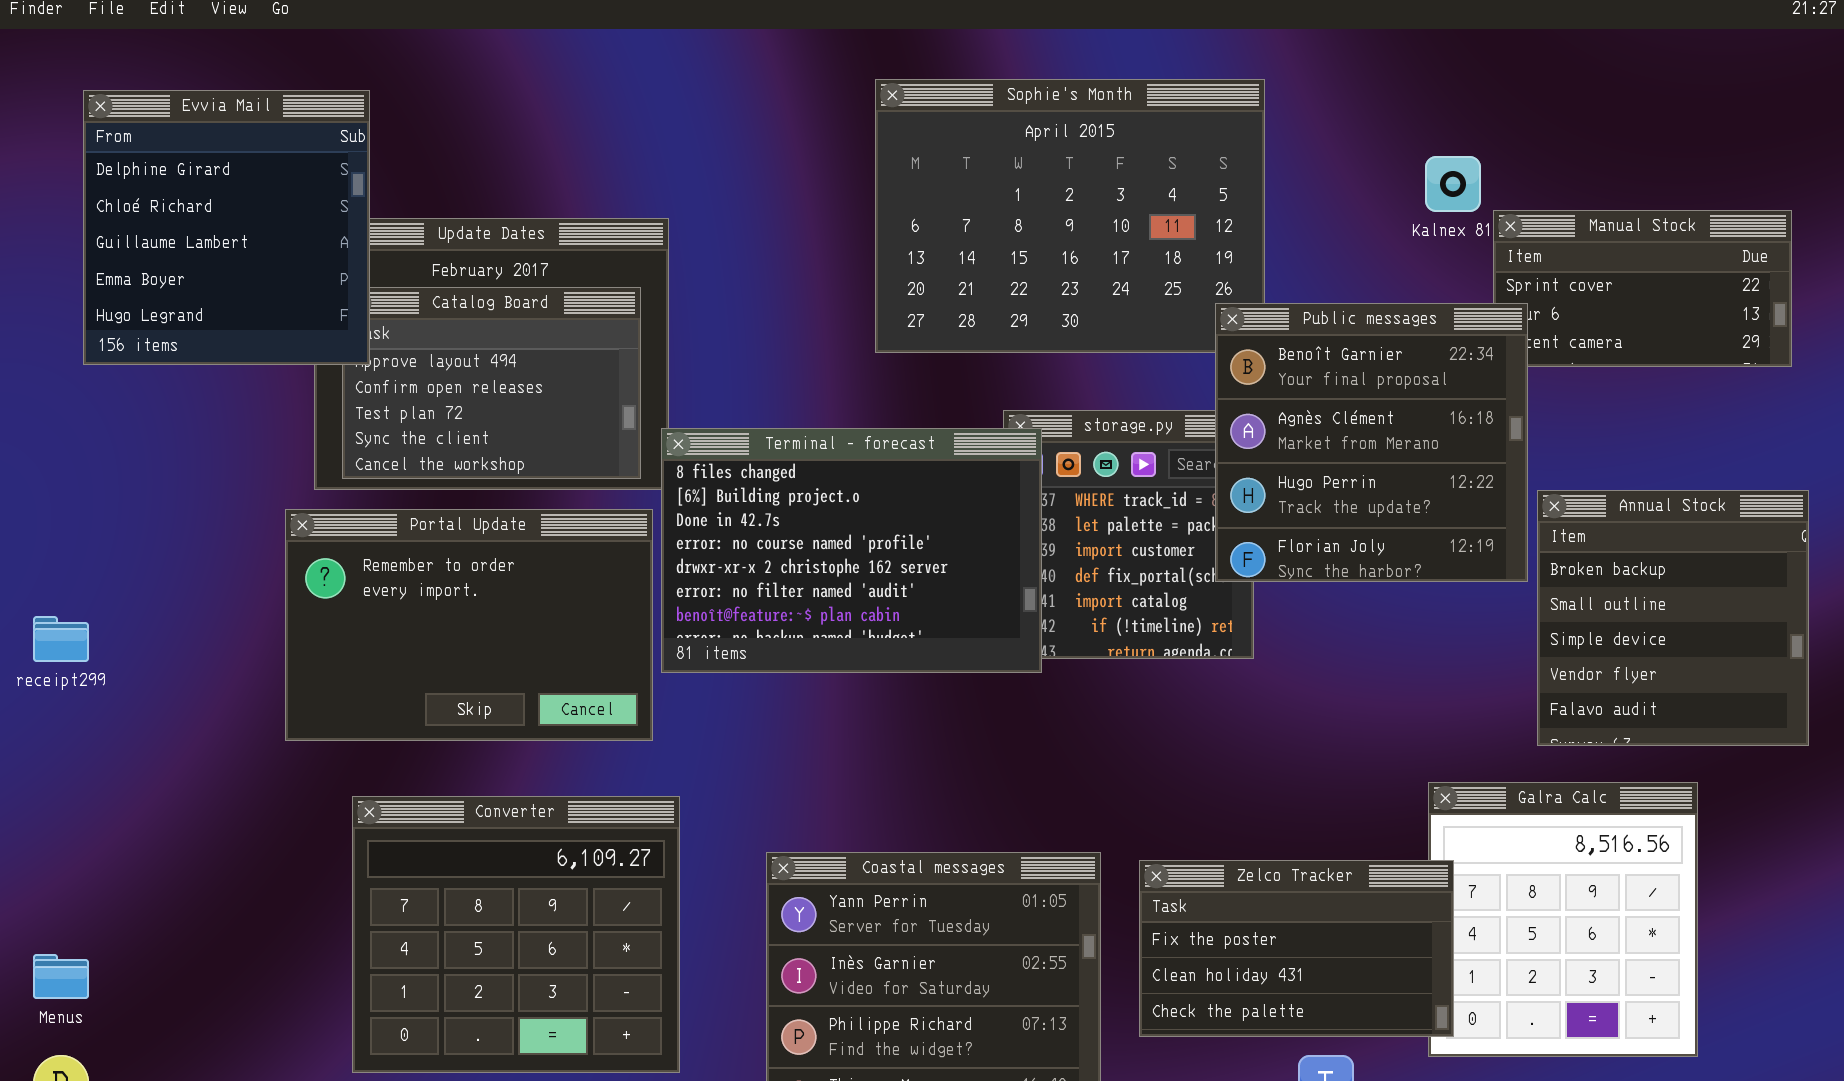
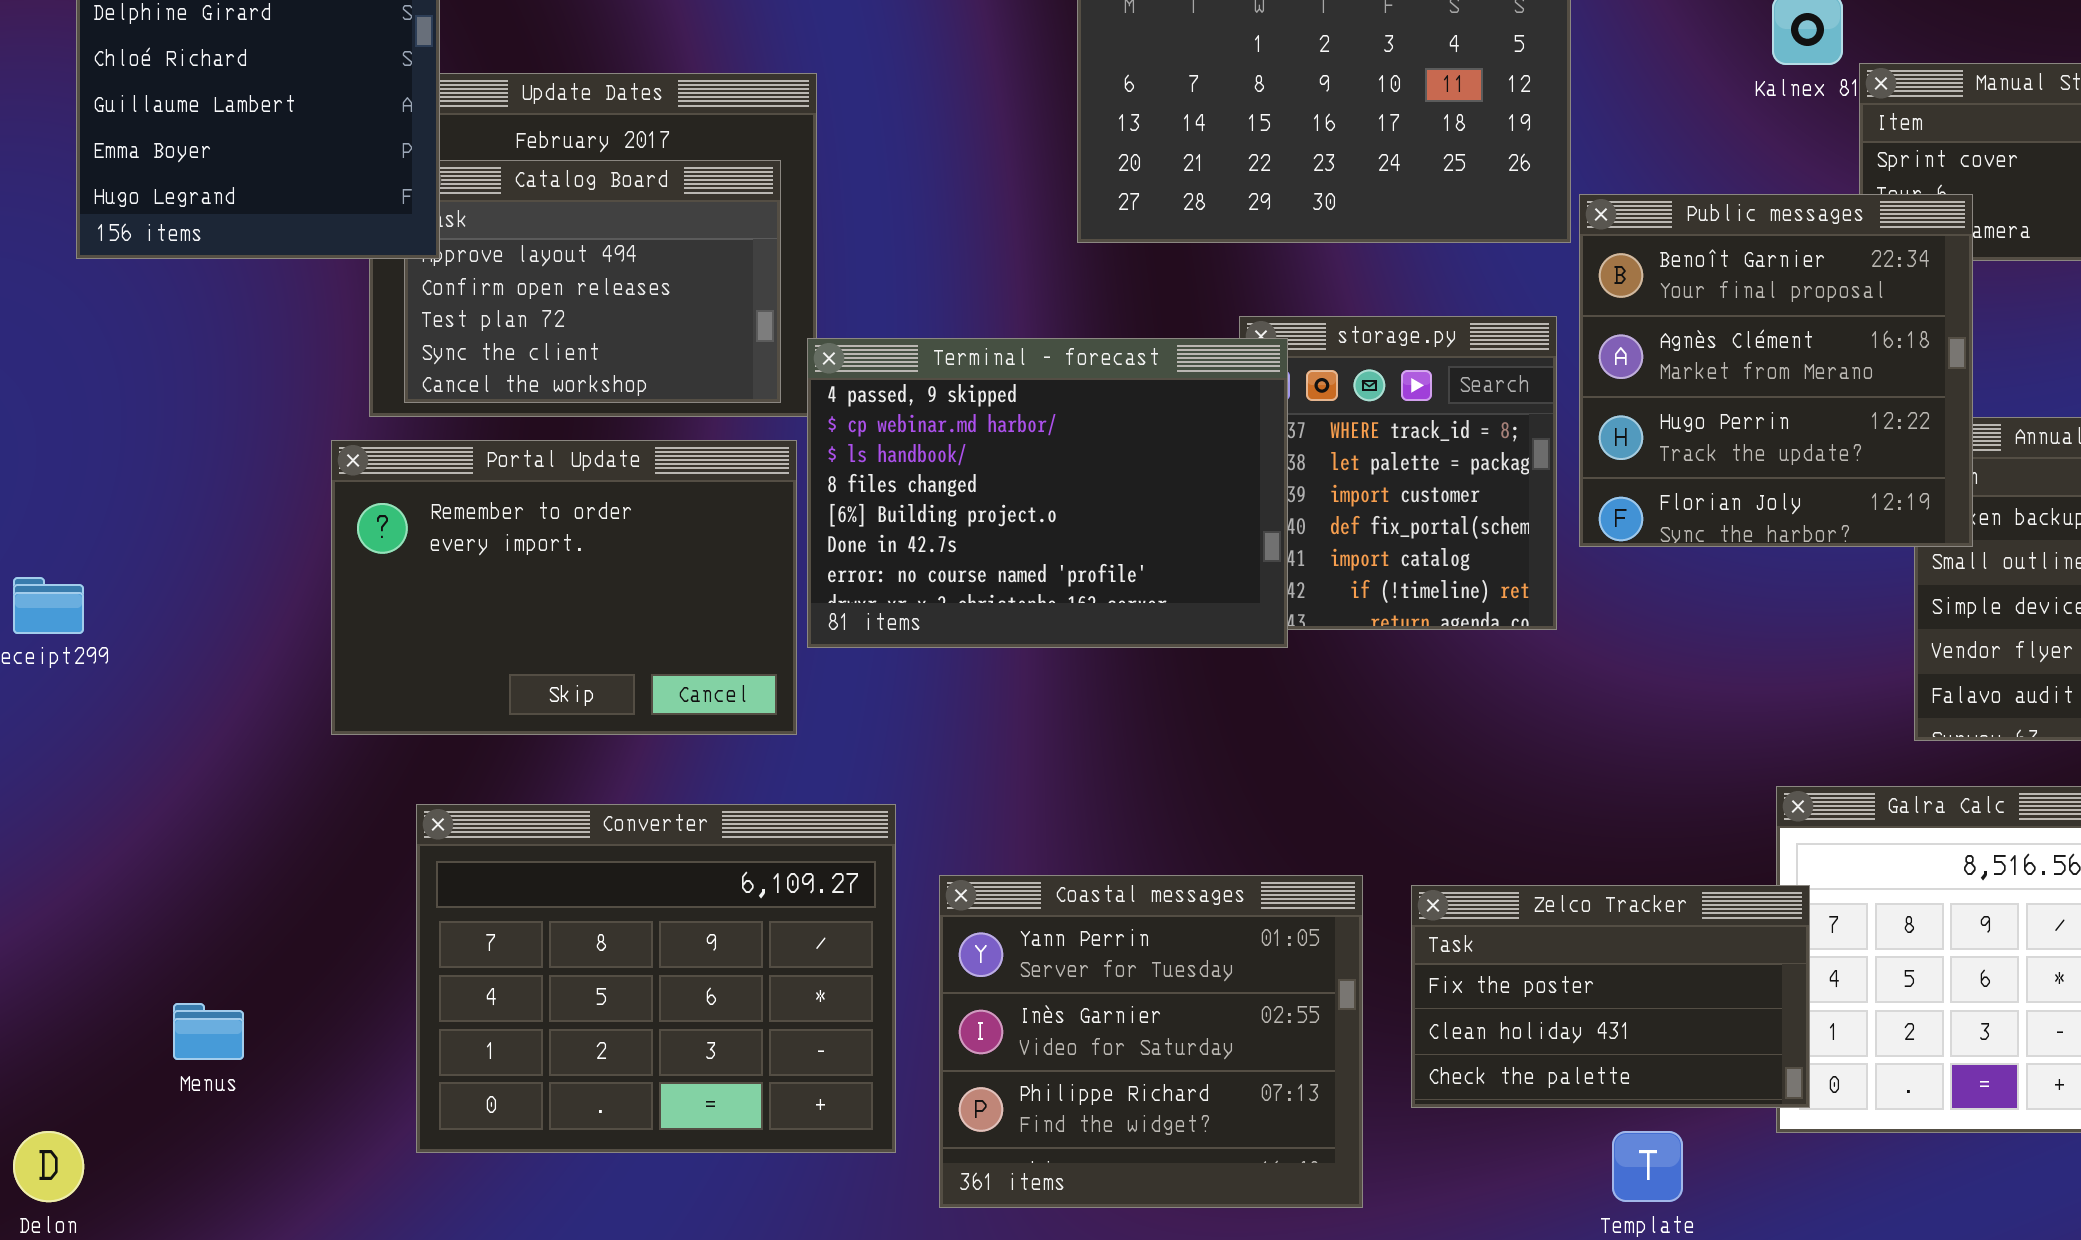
Public messages: [1215,303,1528,582] -> [1579,194,1973,547], moved
Terminal - forecast: [661,428,1042,673] -> [807,338,1288,648], scrolled up 3 rows
Converter: [352,796,680,1073] -> [416,804,896,1153], resized
Menus: [33,954,89,999] -> [173,1003,244,1060], moved

